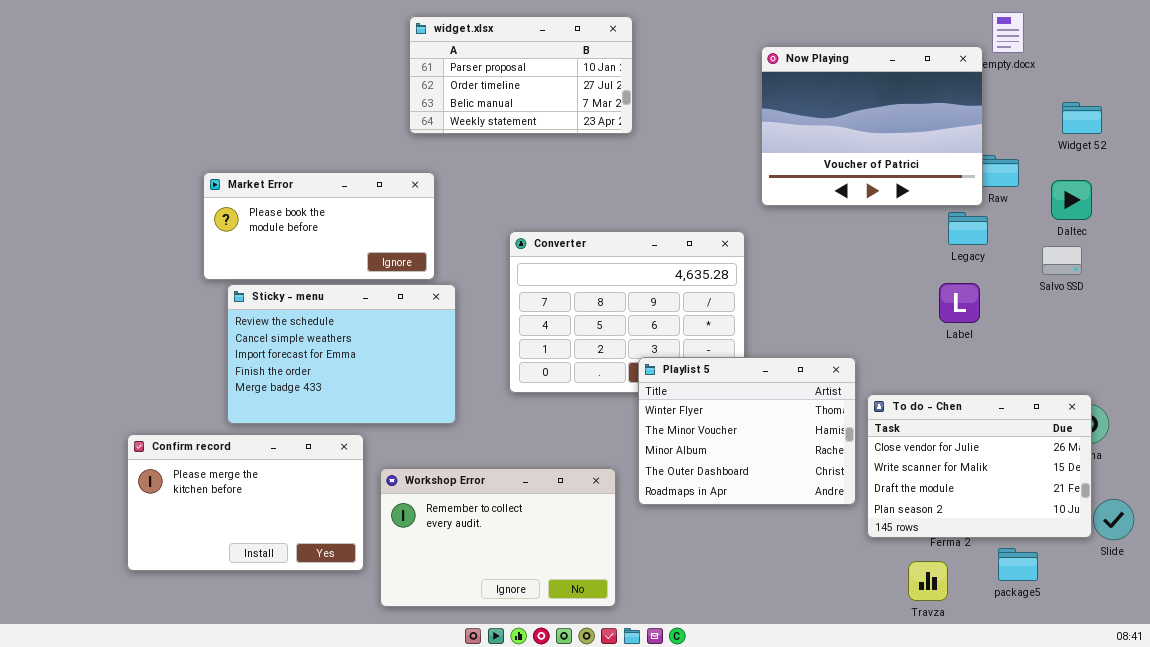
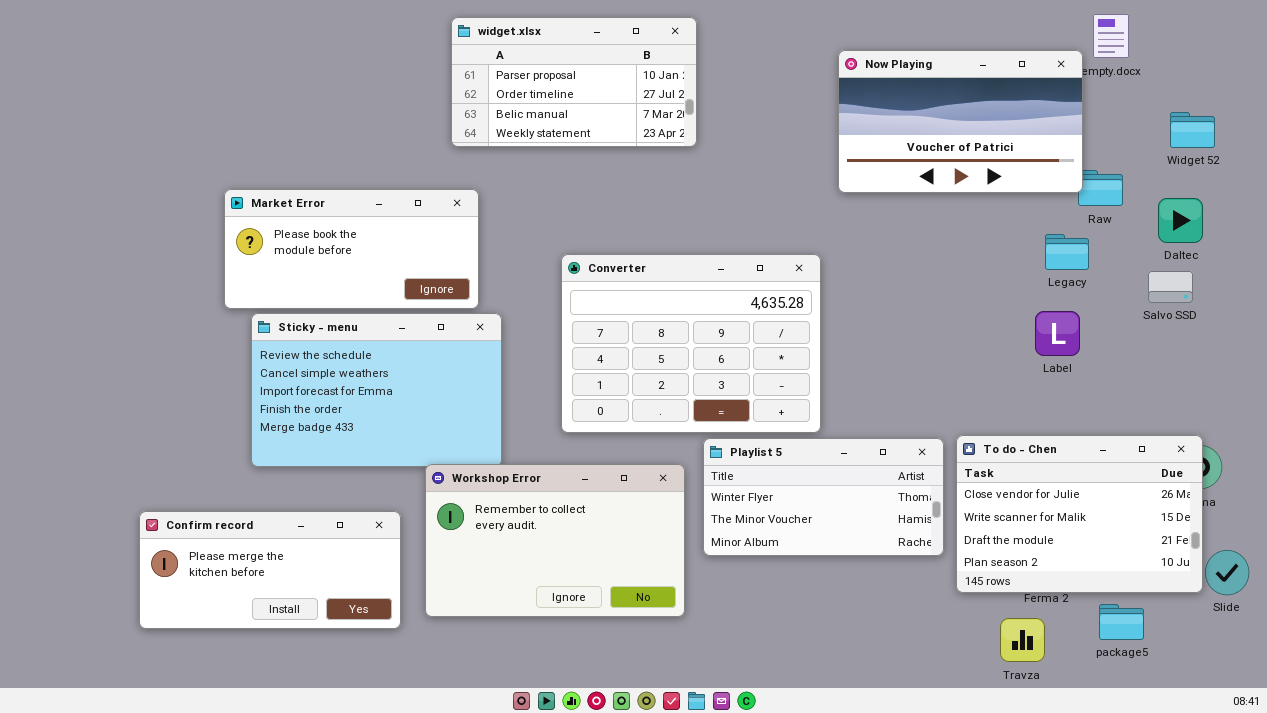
Now Playing: [761,46,983,206] -> [838,50,1083,193], resized
Playlist 5: [638,357,856,505] -> [703,438,944,556], resized
Confirm record: [127,434,364,571] -> [139,511,401,629], resized
Workshop Error: [380,468,616,607] -> [425,464,685,617], moved

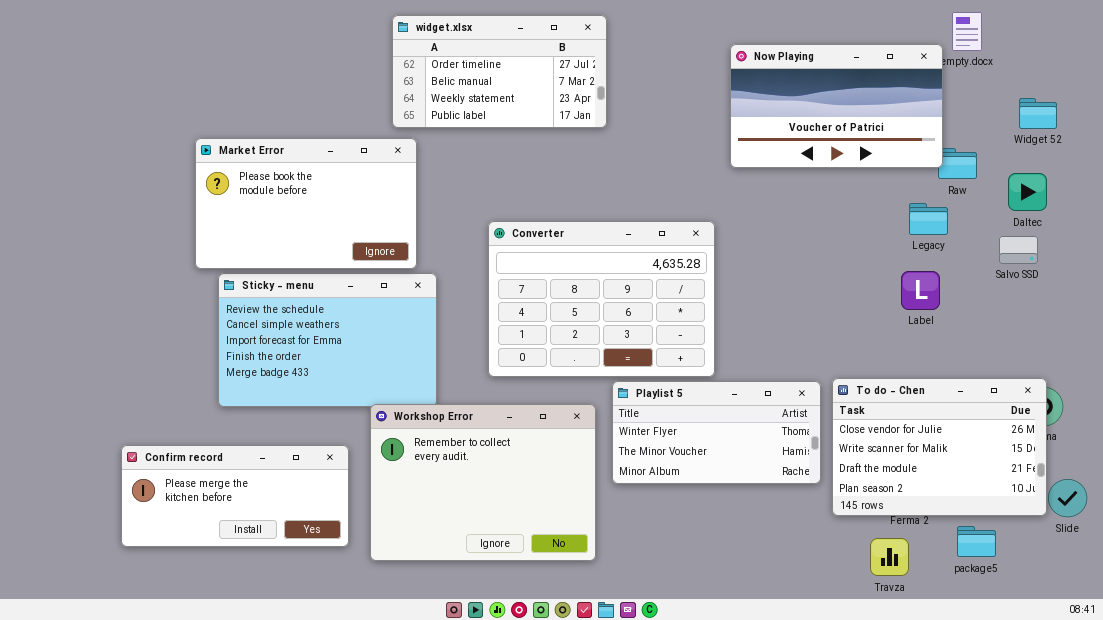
widget.xlsx: [451,17,697,147] -> [392,15,607,128], scrolled down 1 row
Market Error: [224,189,479,309] -> [195,138,417,269], resized
Workshop Error: [425,464,685,617] -> [370,404,596,561], resized

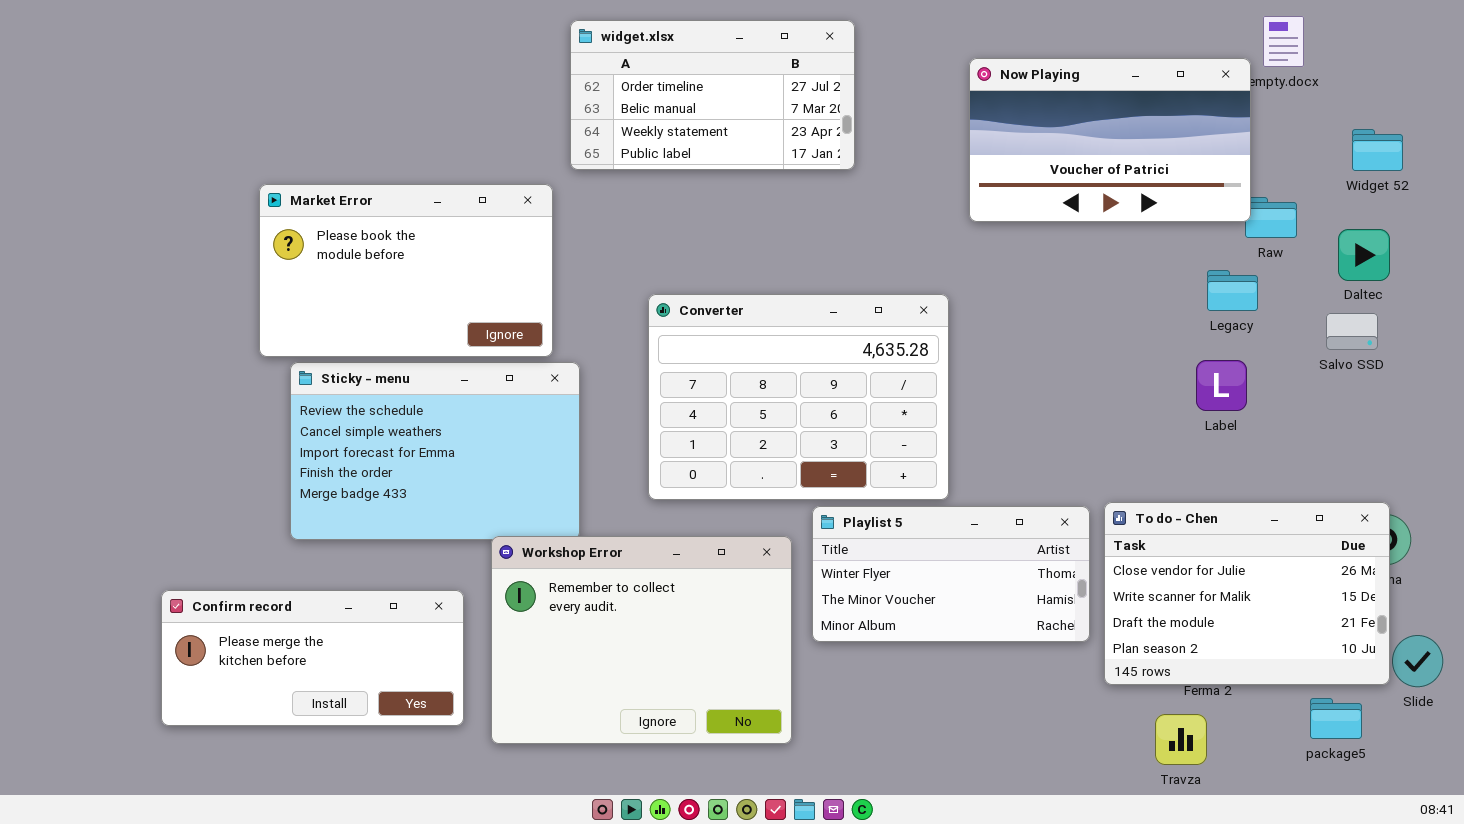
widget.xlsx: [392,15,607,128] -> [570,20,855,170], moved
package5: [957,526,996,557] -> [1310,698,1362,739], moved

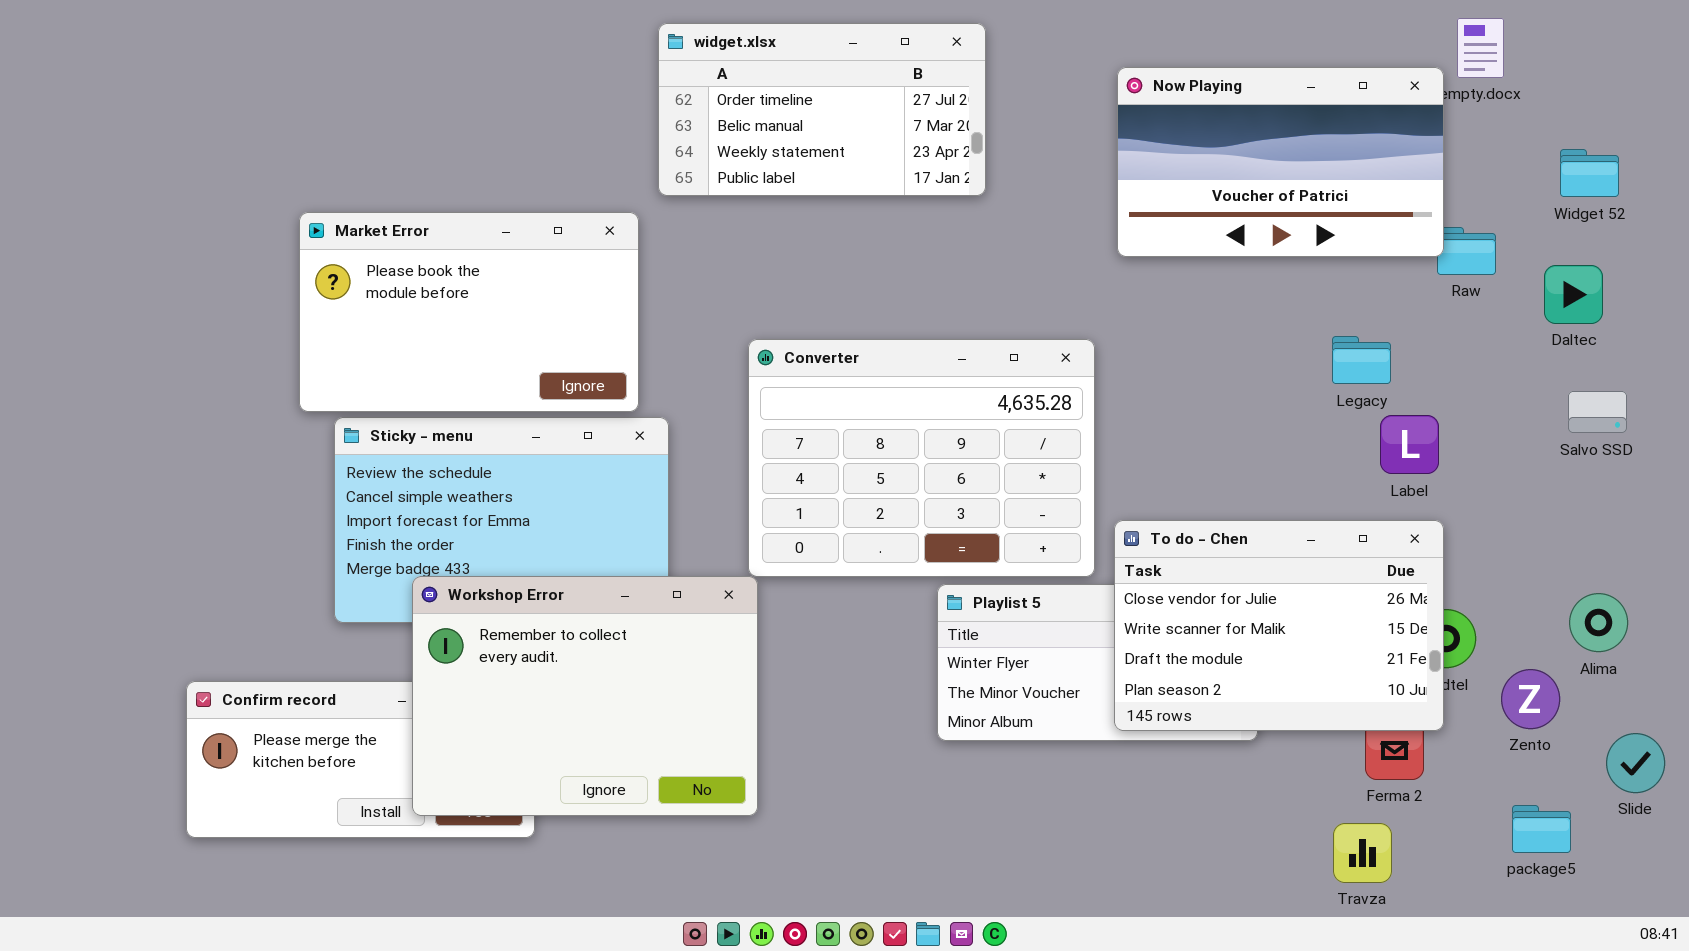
Legacy: [1207,270,1258,311] -> [1332,336,1391,384], moved
Salvo SSD: [1326,313,1378,350] -> [1568,391,1627,433], moved
To do - Chen: [1104,502,1390,685] -> [1114,520,1444,731], moved
Workshop Error: [491,536,792,744] -> [412,576,758,816], moved

